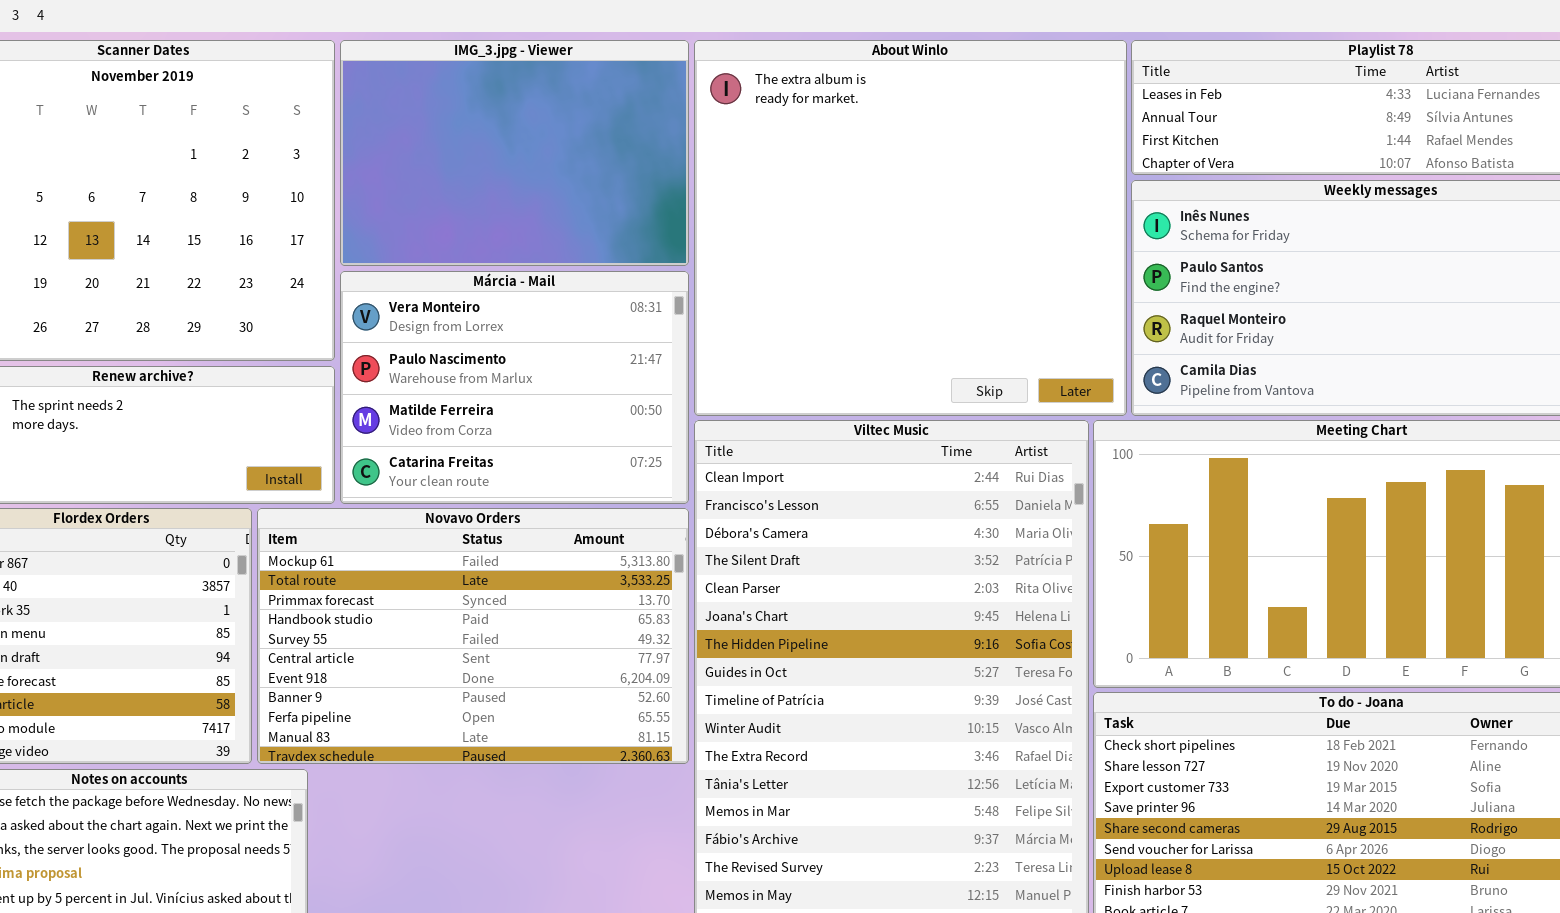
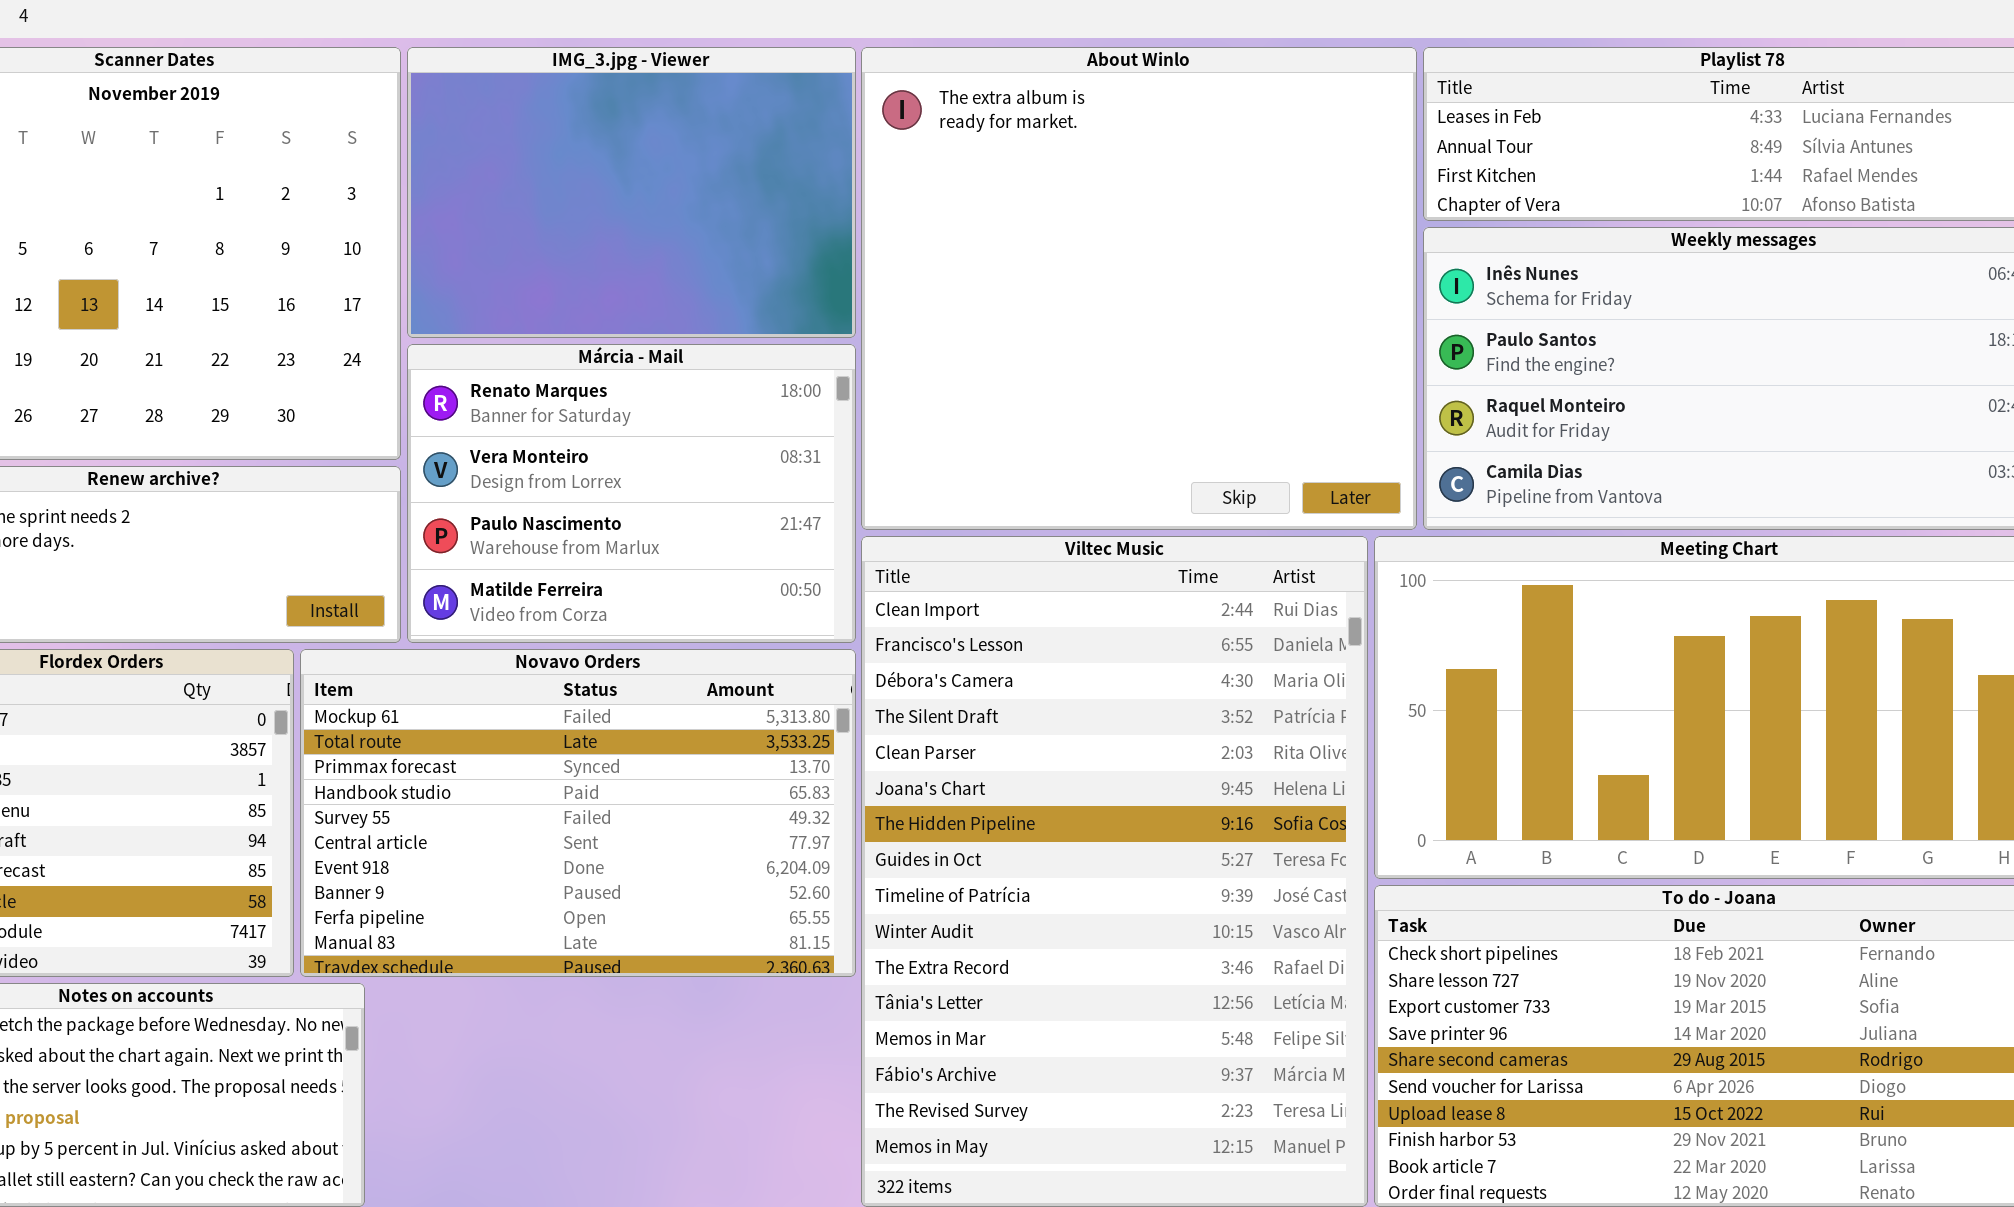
Márcia - Mail: [340,271,689,504] -> [407,344,856,643], scrolled up 1 row

